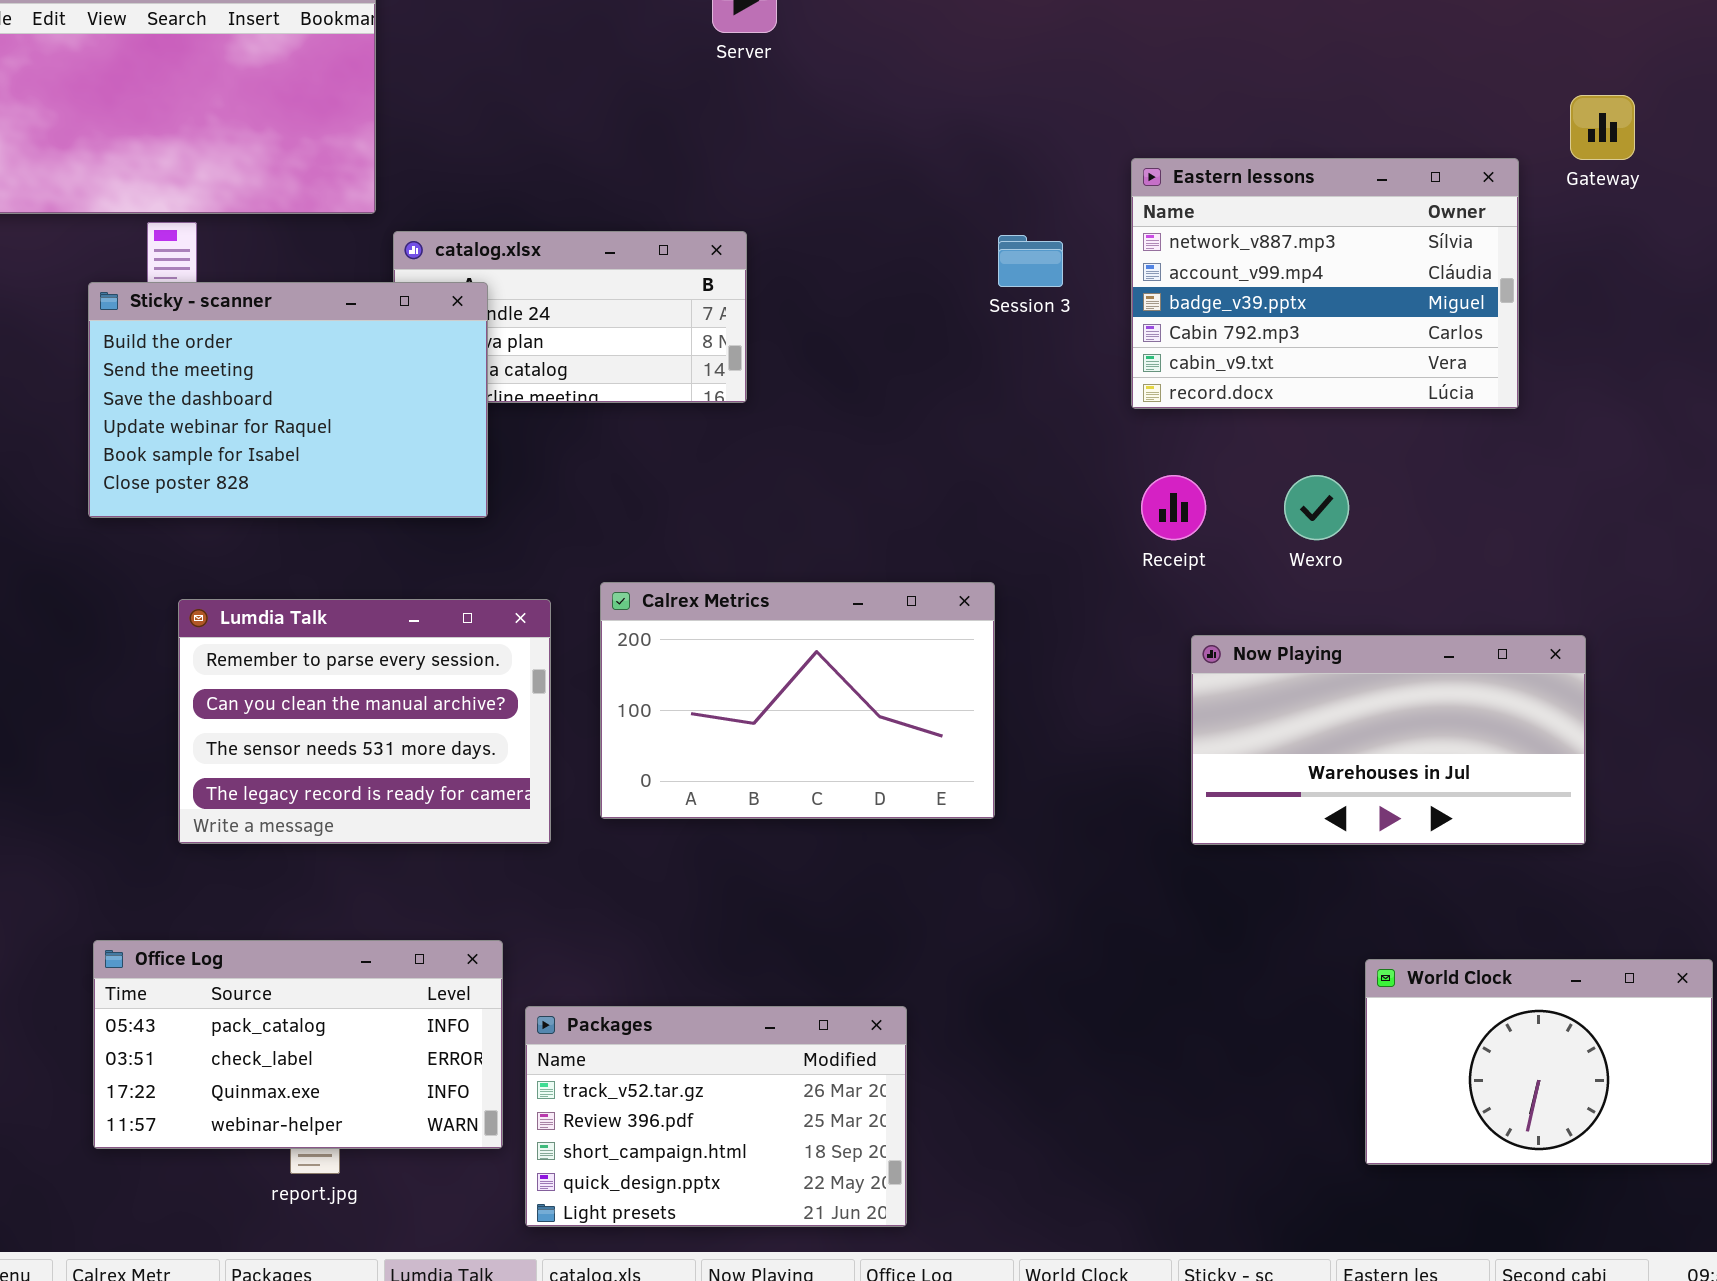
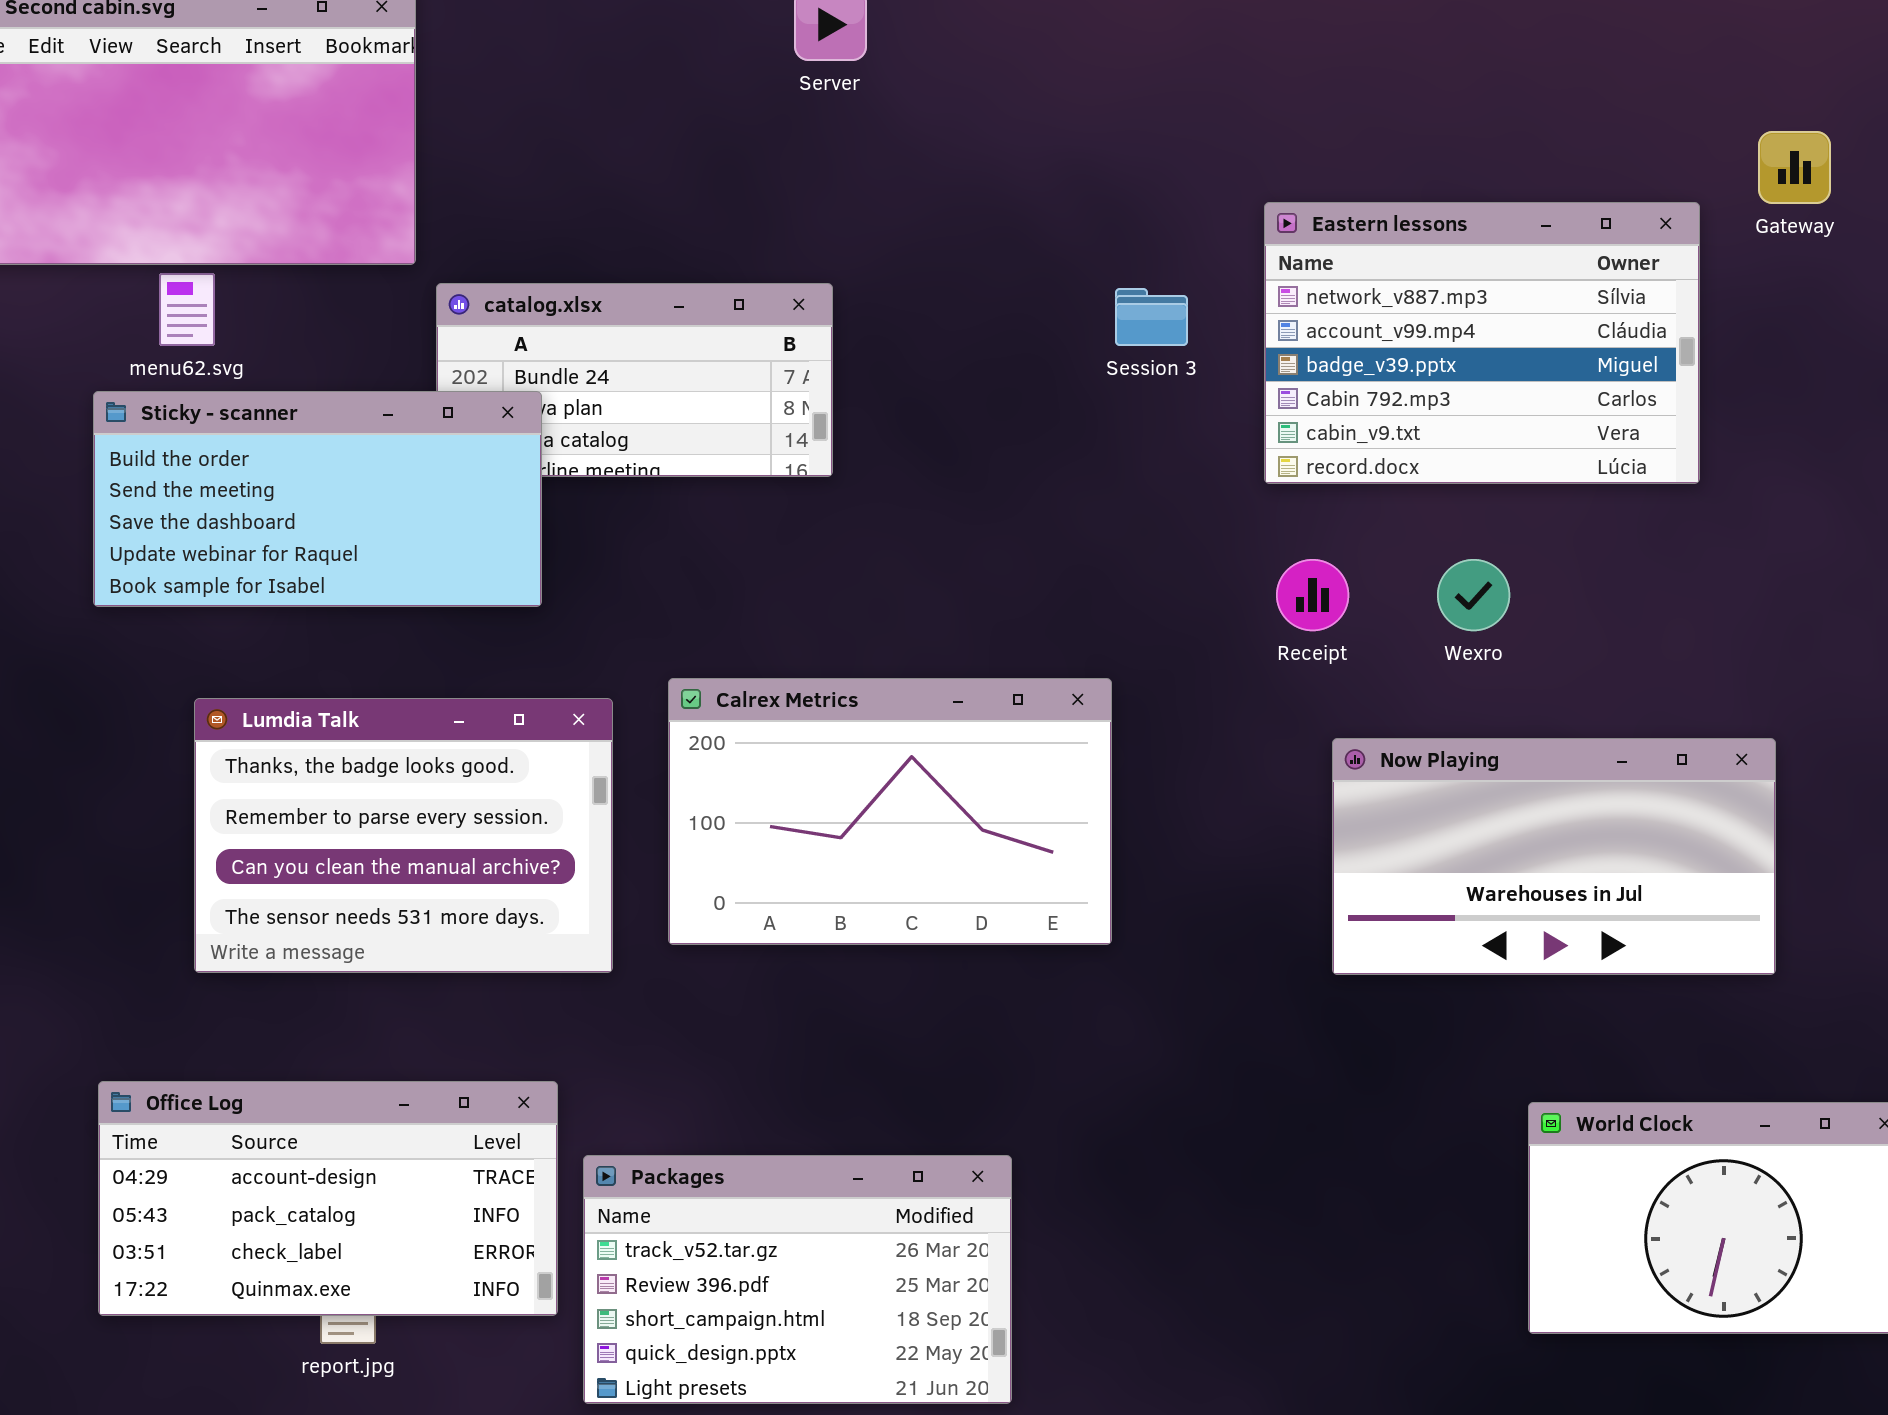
Sticky - scanner: [88,282,488,518] -> [93,391,542,607], resized
Lumdia Talk: [178,599,551,844] -> [194,698,613,973], scrolled up 1 row
Office Log: [93,940,503,1149] -> [98,1081,558,1316], scrolled up 1 row

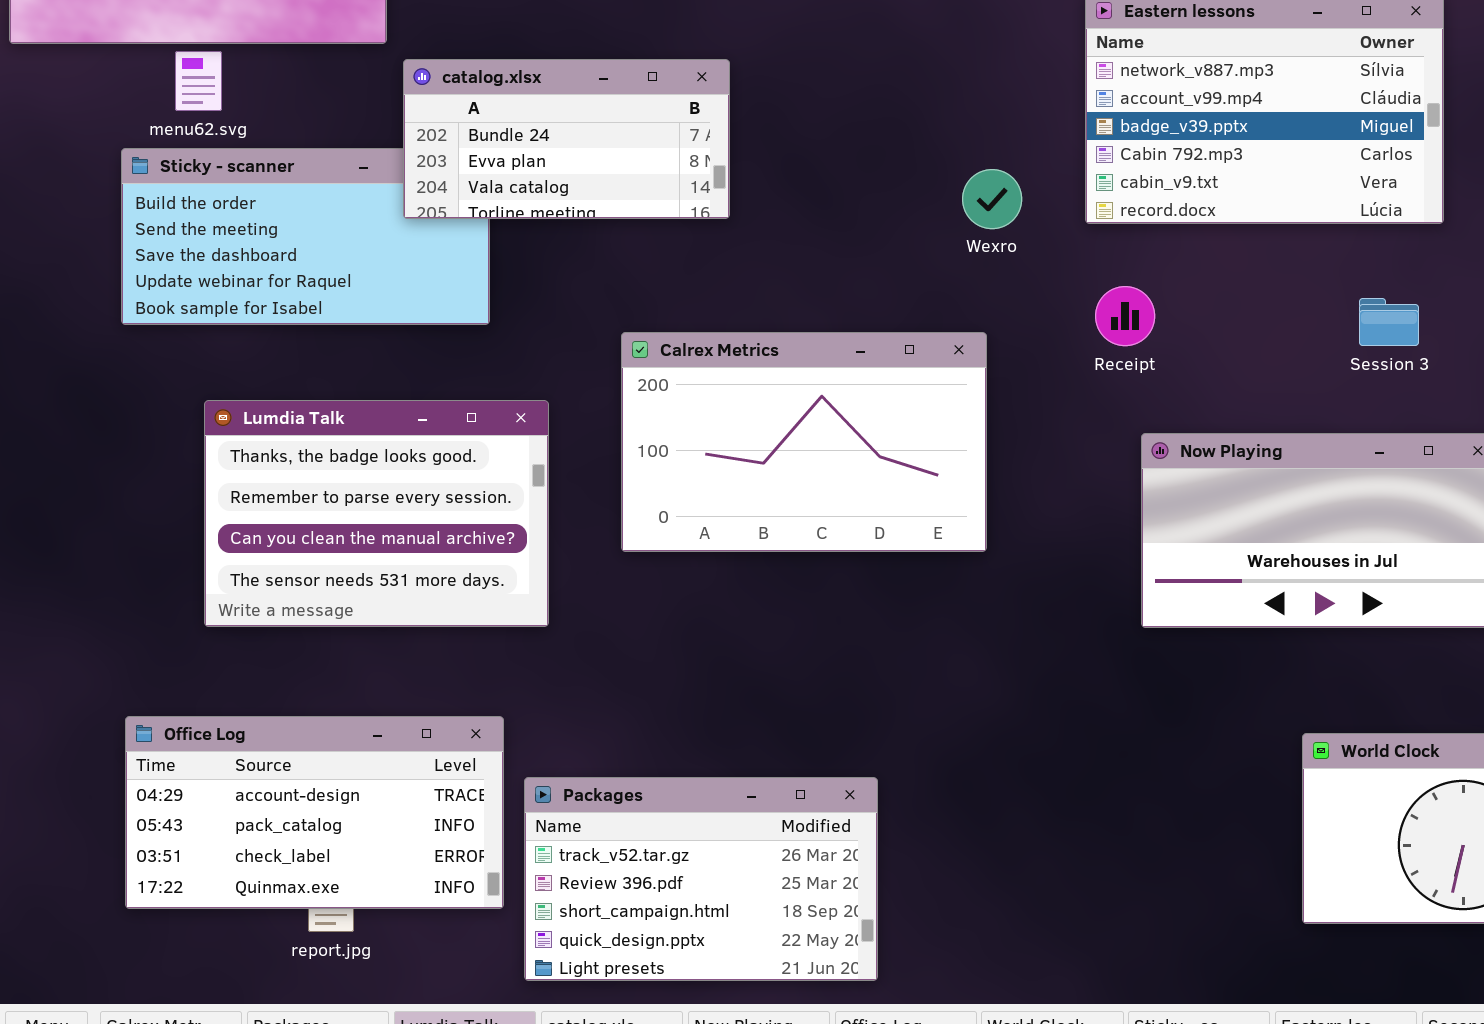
catalog.xlsx: [436,283,833,477] -> [403,59,730,219], raised
Session 3: [1115,288,1188,346] -> [1359,298,1419,346], moved
Wexro: [1437,559,1510,631] -> [962,169,1022,229], moved
Calrex Metrics: [668,678,1112,945] -> [621,332,987,552], moved

